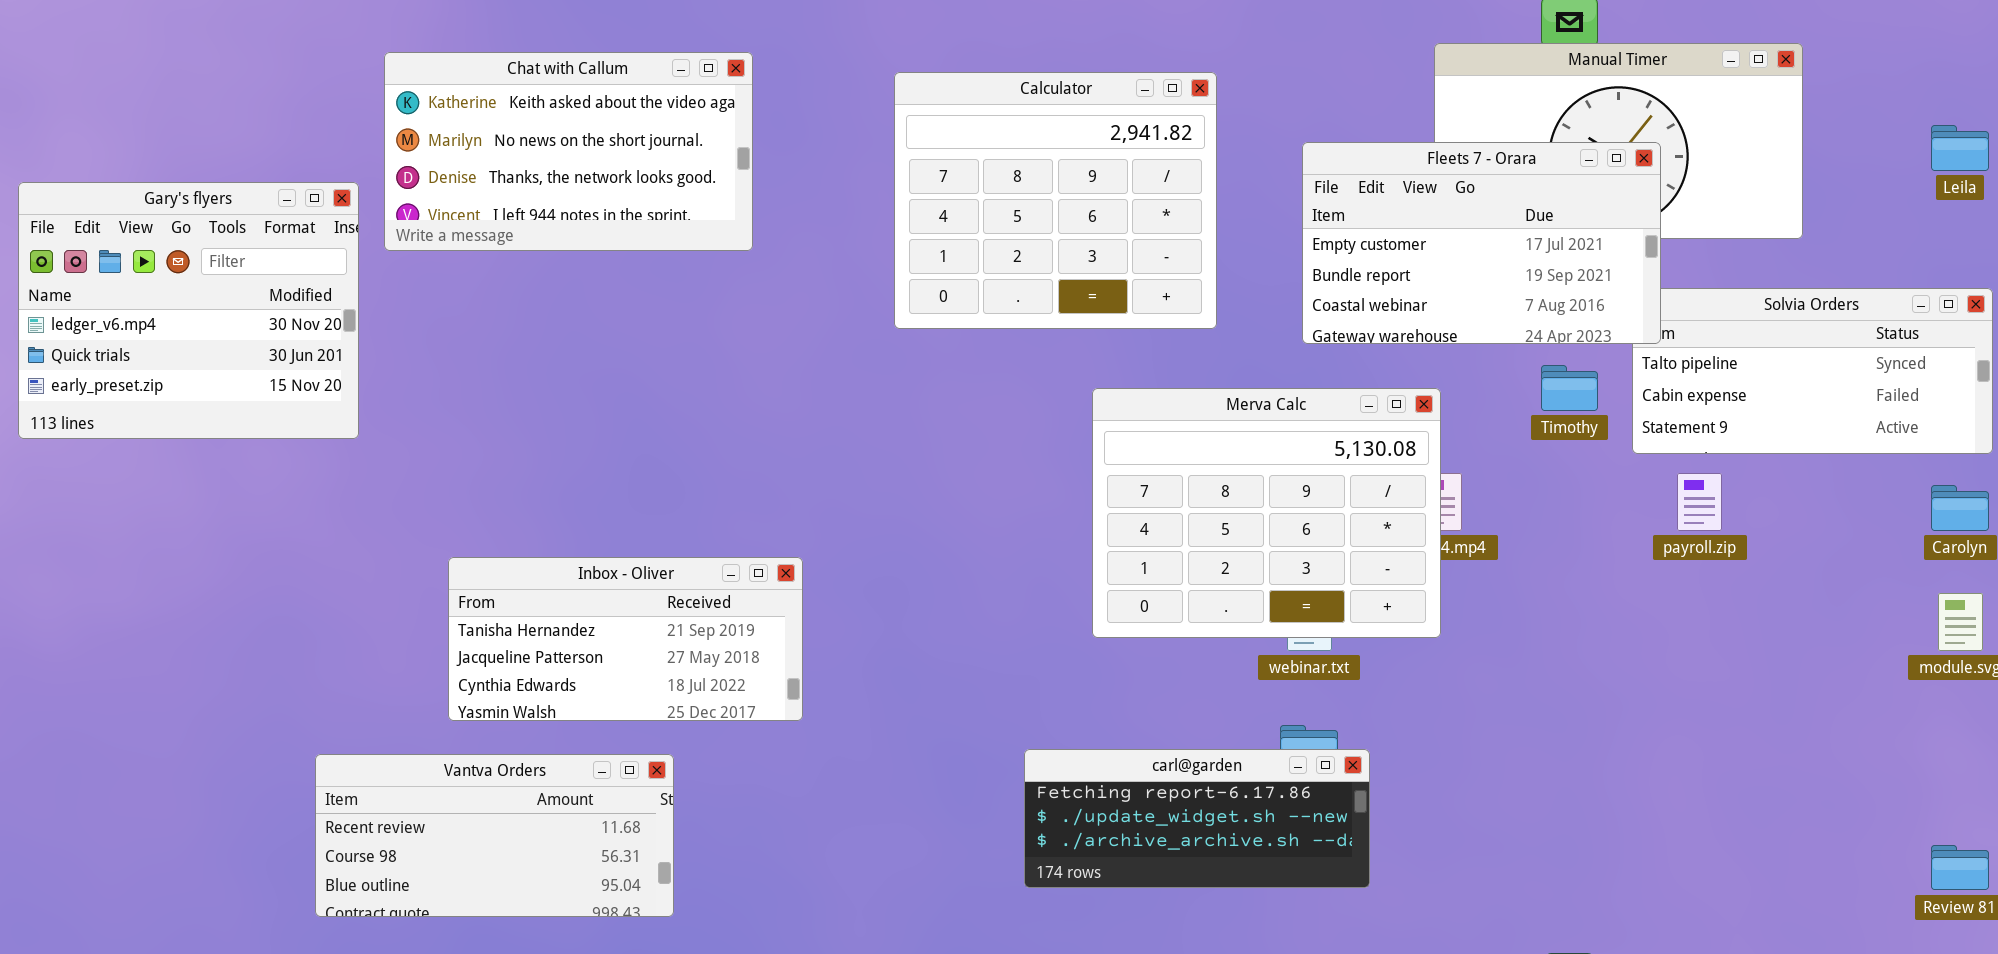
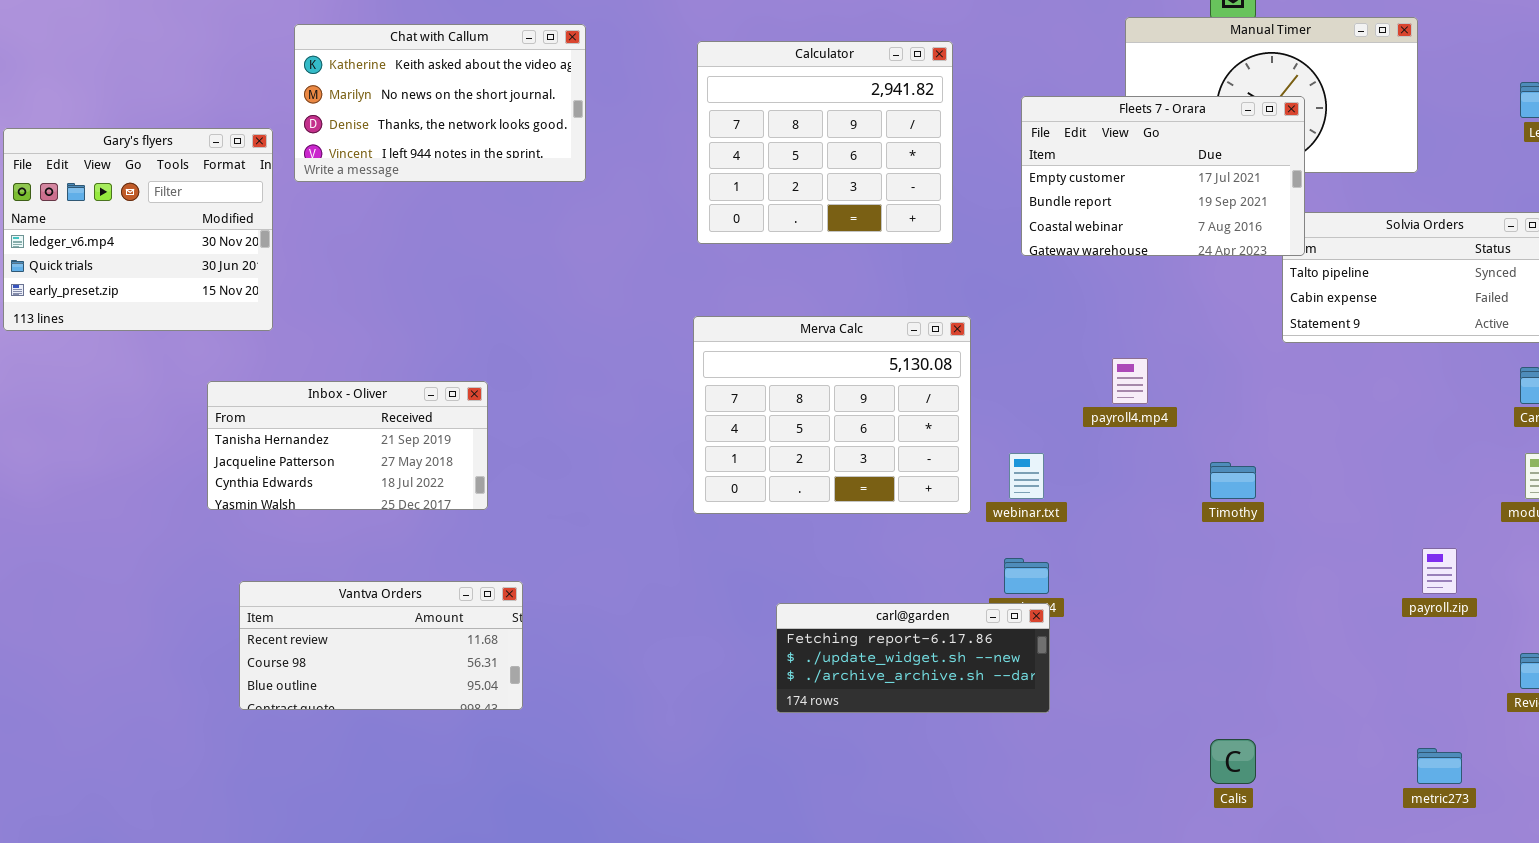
Timothy: [1541,365,1598,411] -> [1210,462,1256,499], moved
Merva Calc: [1092,388,1441,638] -> [693,316,971,514], moved
payroll.zip: [1677,473,1722,531] -> [1422,548,1457,594], moved
Inbox - Oliver: [448,557,803,721] -> [207,381,488,510], moved
carl@garden: [1024,749,1370,888] -> [776,603,1050,713], moved

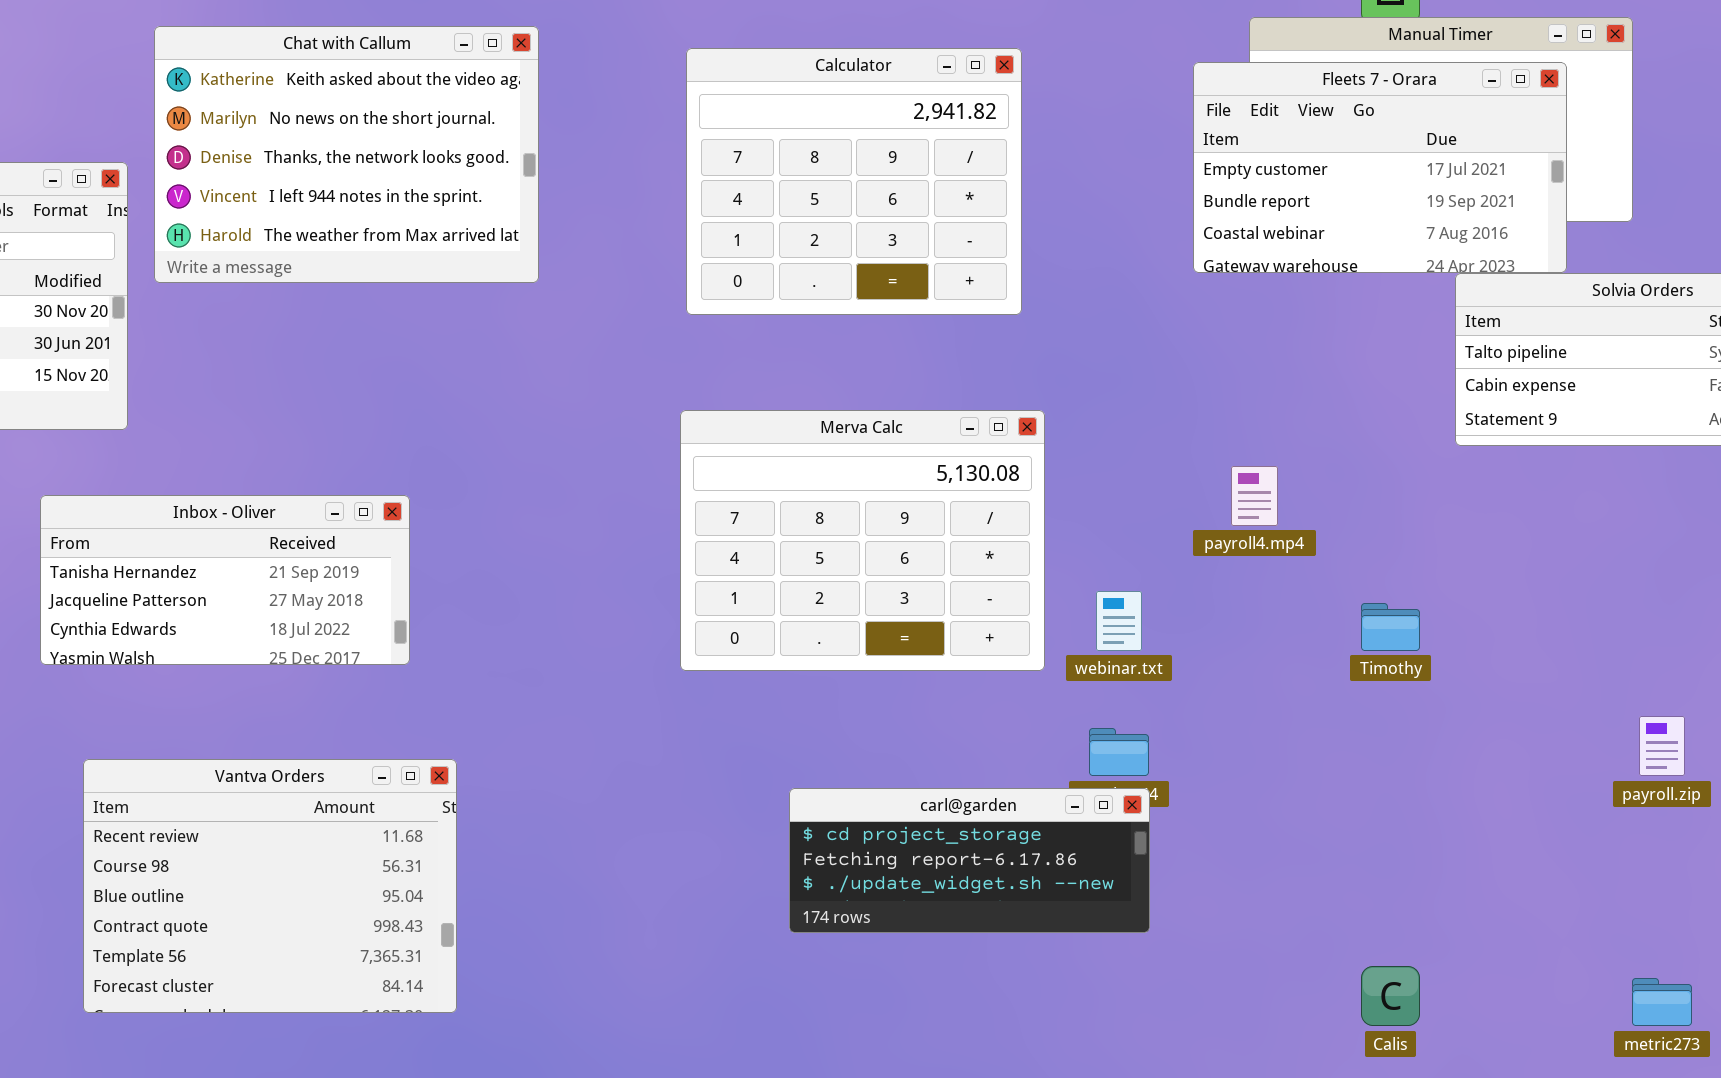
Chat with Callum: [294,24,586,182] -> [154,26,539,283], resized
Fleets 7 - Orara: [1021,96,1305,256] -> [1193,62,1567,273], moved
Vantva Orders: [239,581,523,710] -> [83,759,457,1013], resized
carl@garden: [776,603,1050,713] -> [789,788,1150,933], scrolled up 1 row

